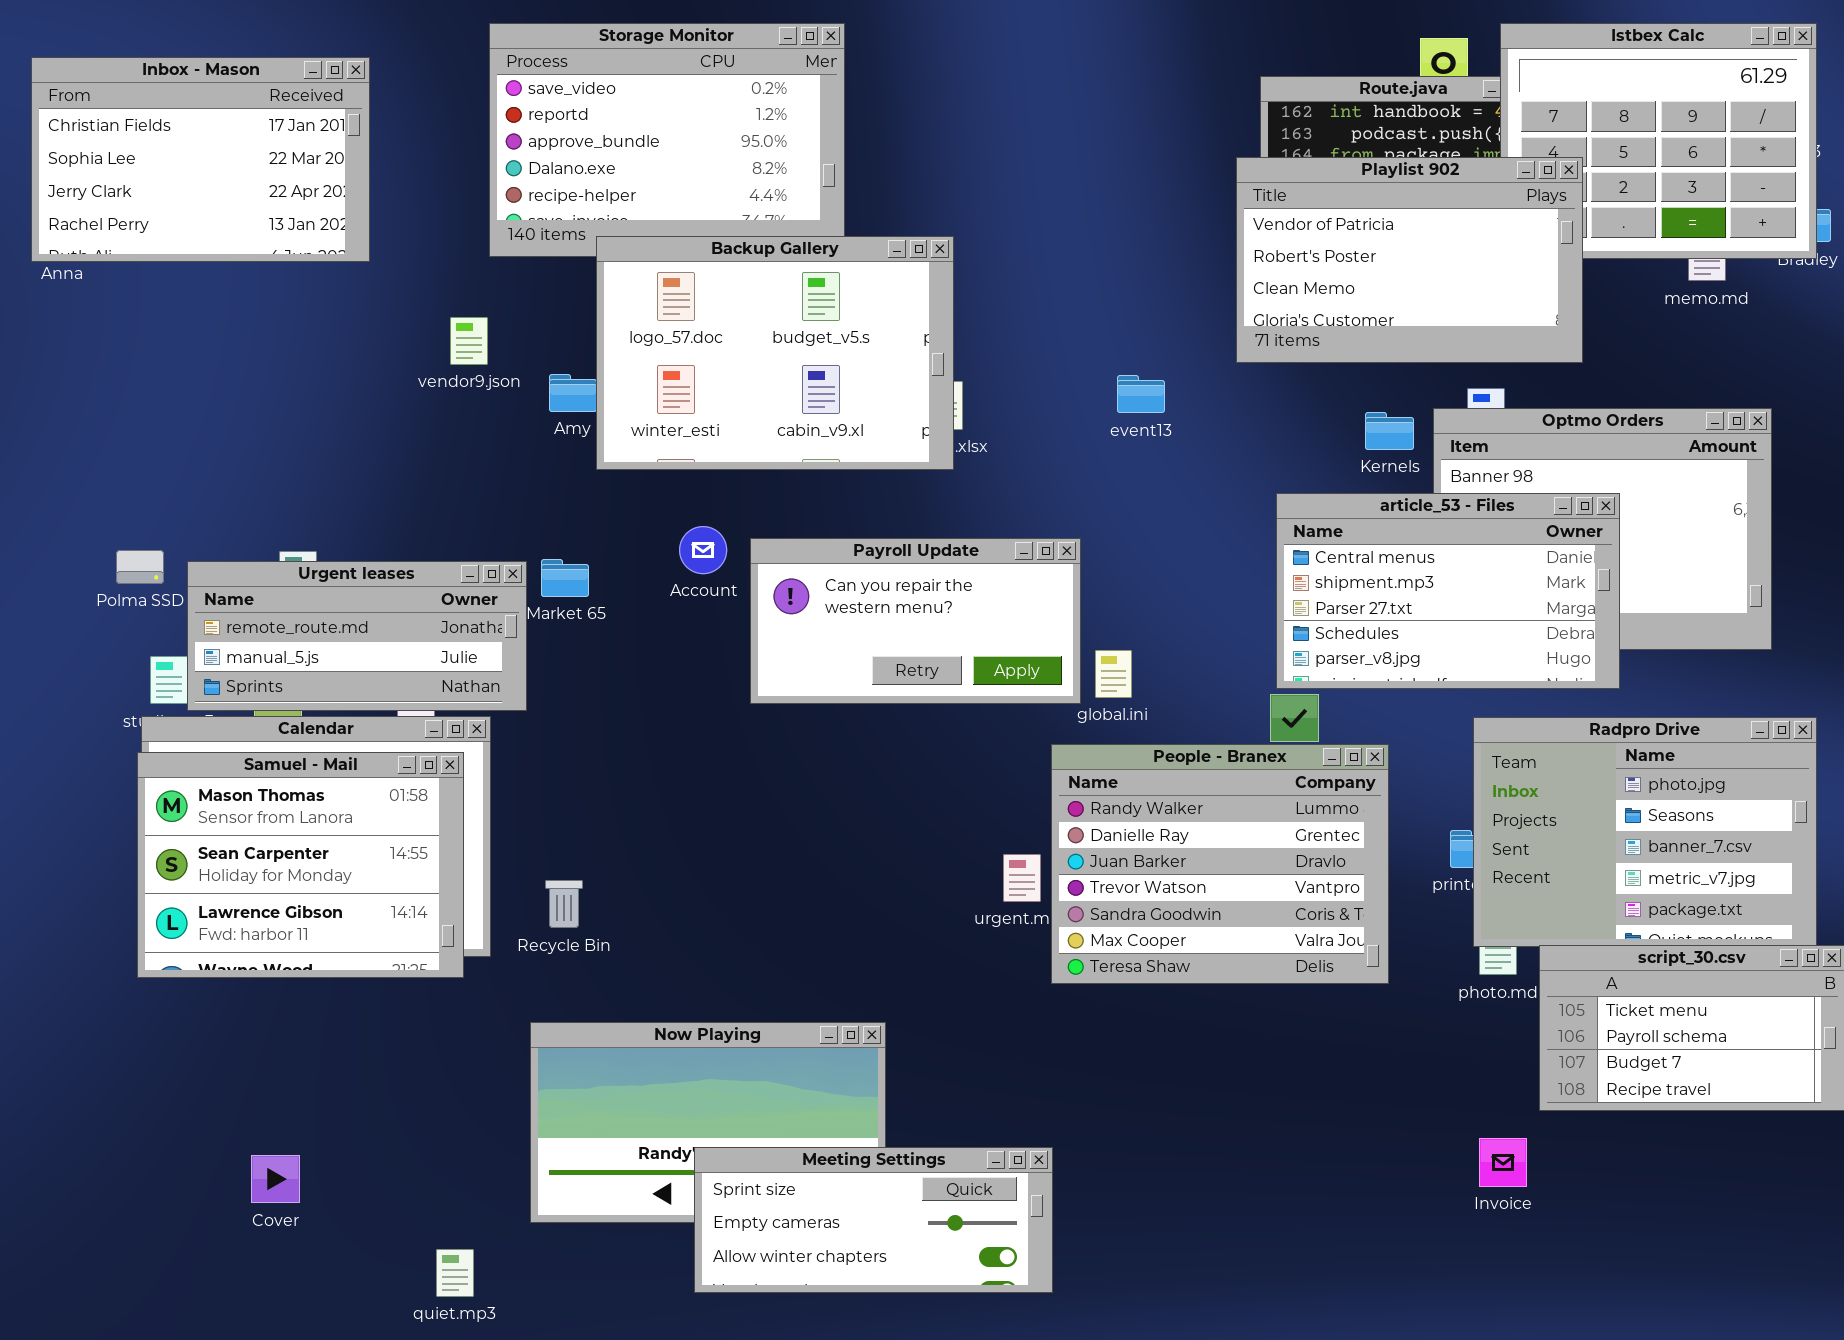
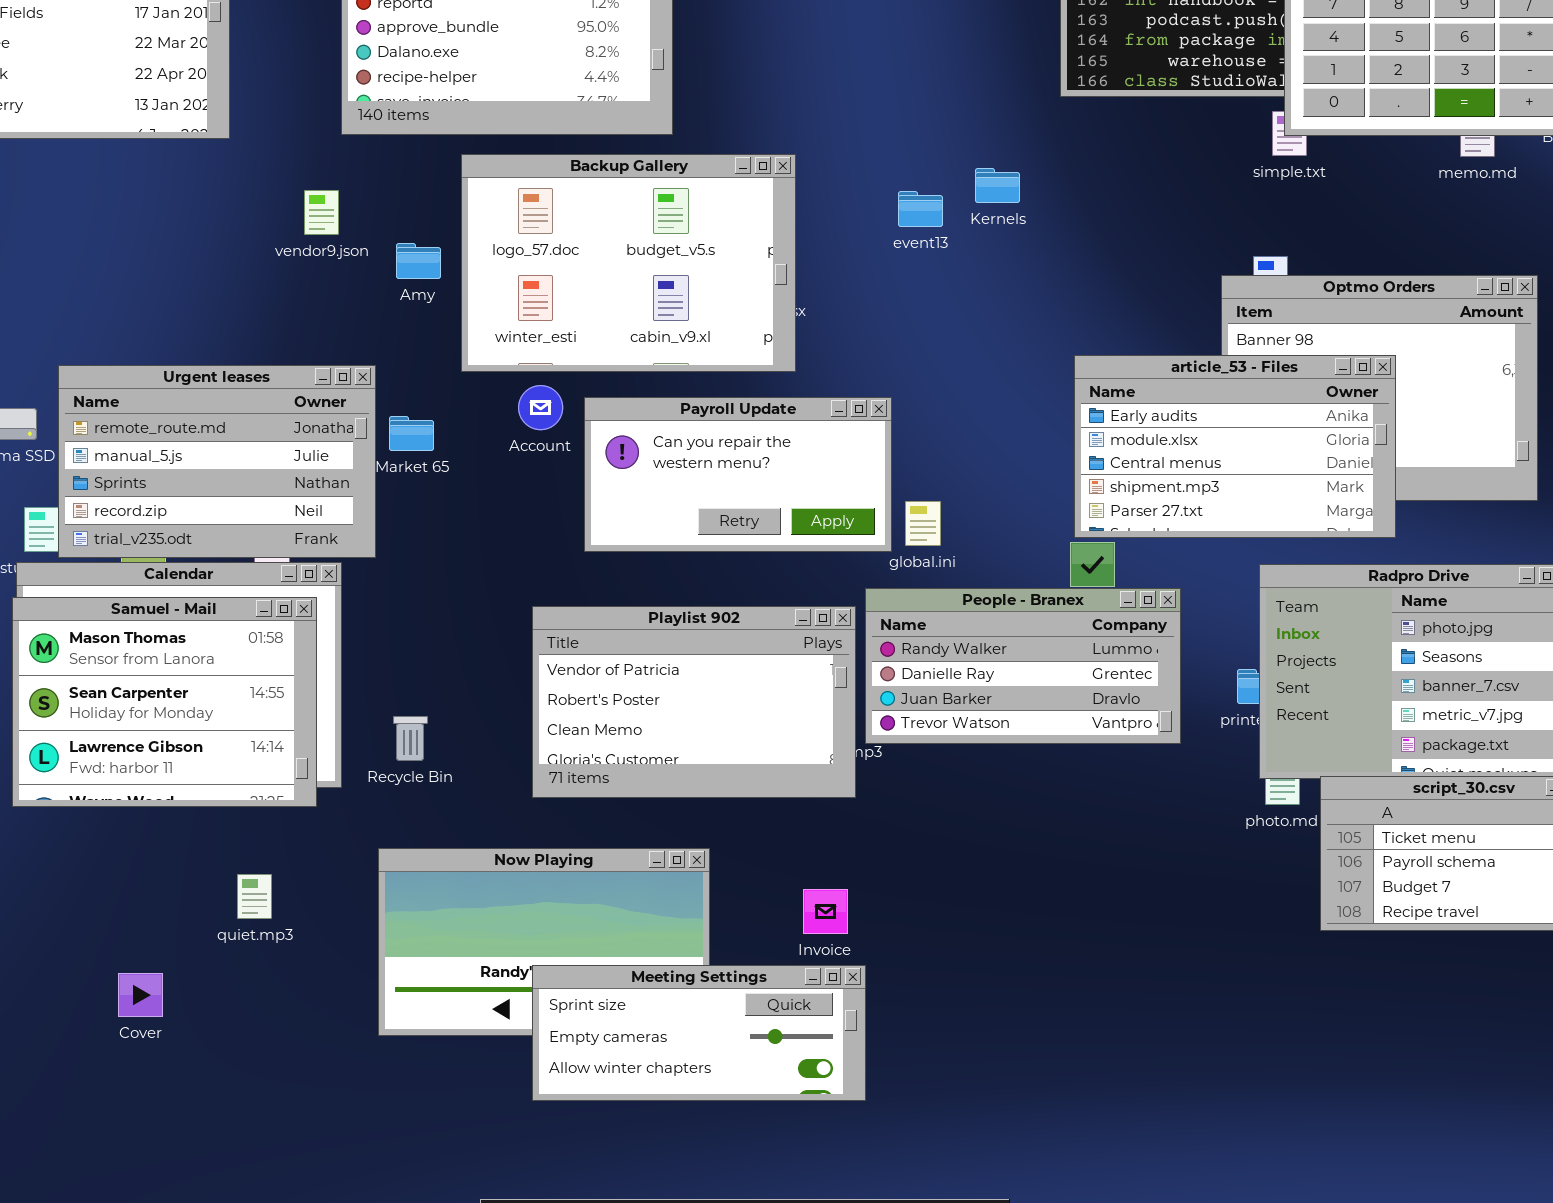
Playlist 902: [1236,157,1583,363] -> [532,606,856,798], moved
Backup Gallery: [596,236,954,470] -> [461,154,796,372], moved
event13: [1117,375,1165,413] -> [898,191,943,227], moved
Kernels: [1365,412,1414,450] -> [975,168,1020,203], moved
article_53 - Files: [1276,493,1620,689] -> [1074,355,1396,538], scrolled up 2 rows
Urgent leases: [187,561,527,711] -> [58,365,376,558], resized
People - Branex: [1051,744,1389,984] -> [865,588,1181,744], resized
Invoice: [1479,1138,1527,1187] -> [803,889,848,934], moved
quiet.mp3: [436,1249,474,1297] -> [237,874,272,919], moved

